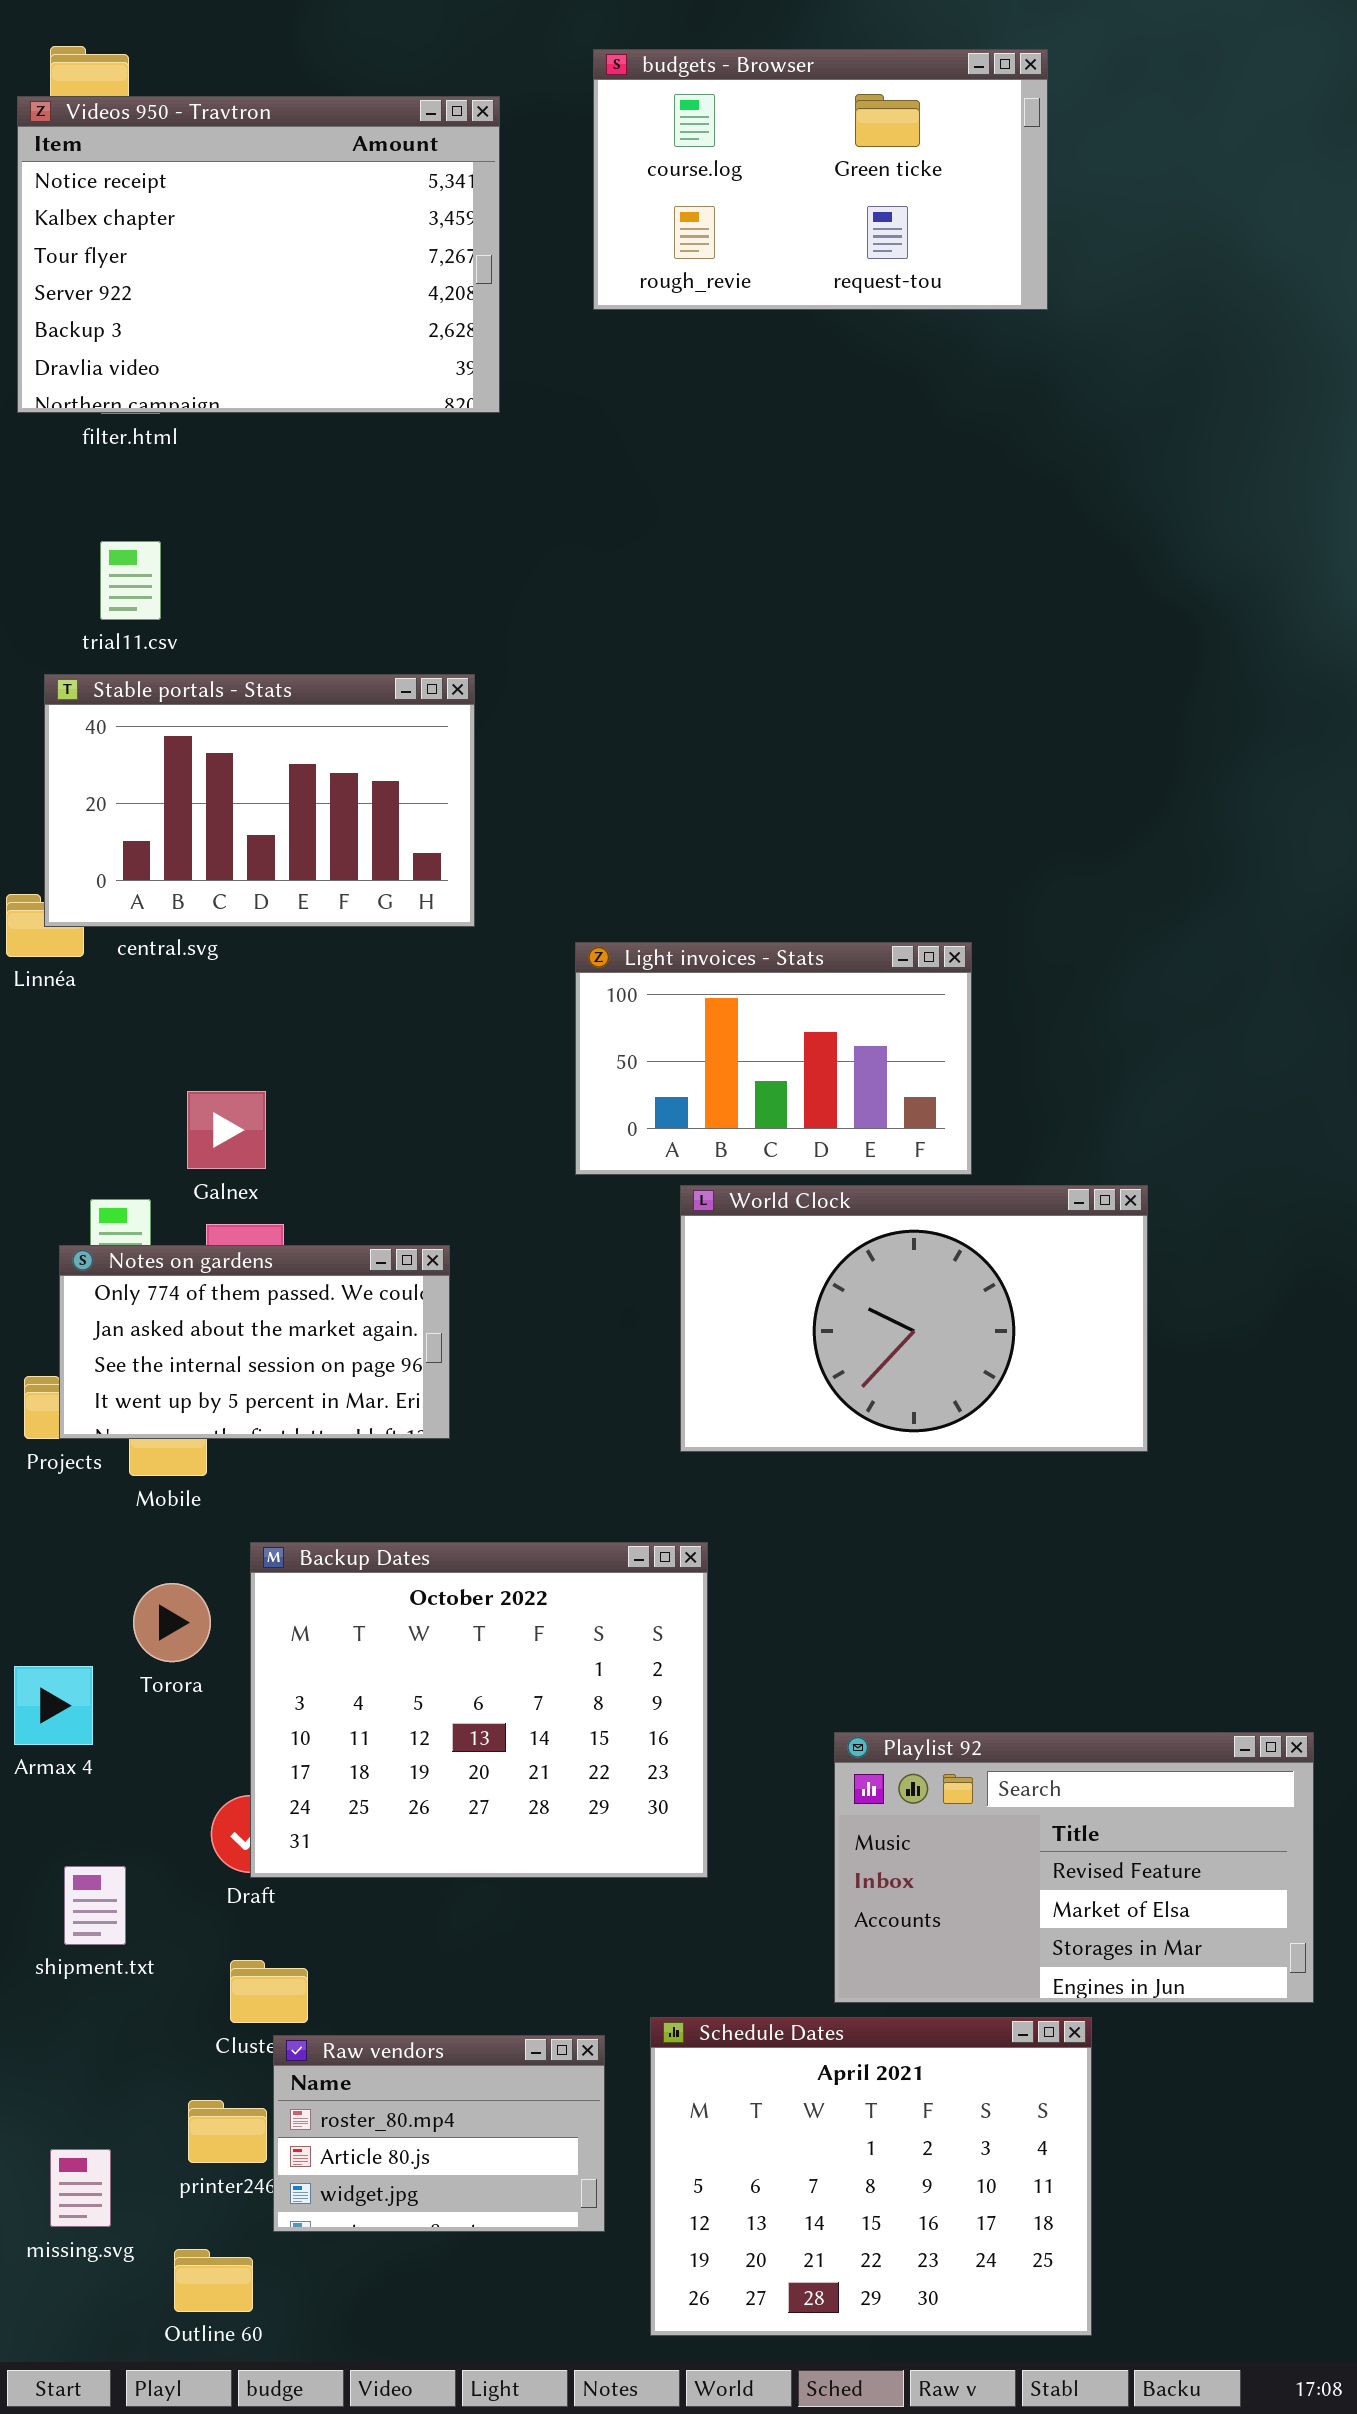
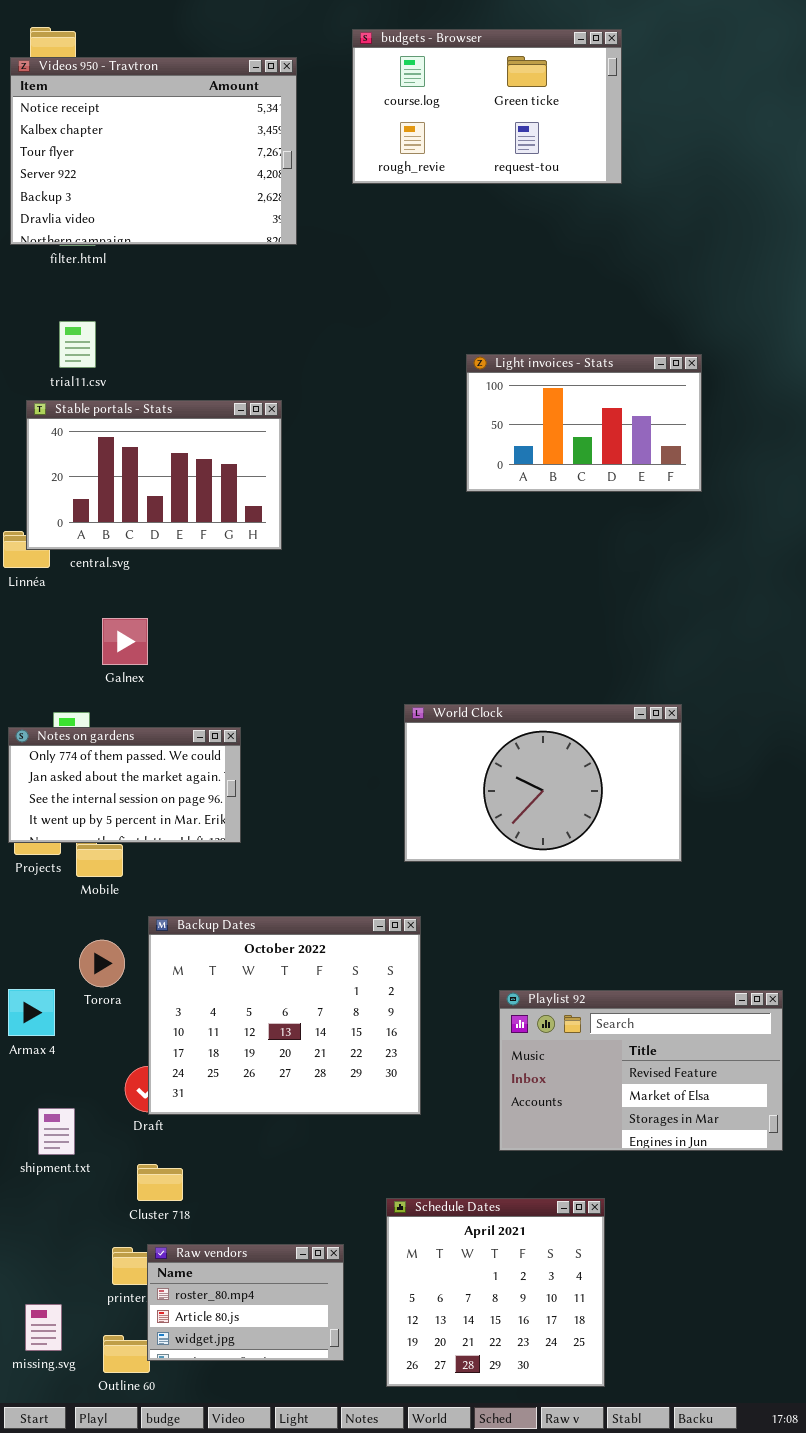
Light invoices - Stats: [575,942,972,1175] -> [466,354,702,492], moved
Galnex: [187,1091,266,1169] -> [102,618,148,665], moved
Notes on gardens: [59,1245,450,1439] -> [8,727,241,843], moved
Playlist 92: [834,1732,1314,2003] -> [499,990,783,1151], moved
Schedule Dates: [650,2017,1092,2336] -> [386,1198,605,1387], resized
Raw vendors: [273,2035,605,2232] -> [147,1244,344,1361], moved
missing.svg: [50,2149,111,2227] -> [25,1304,62,1351], moved

